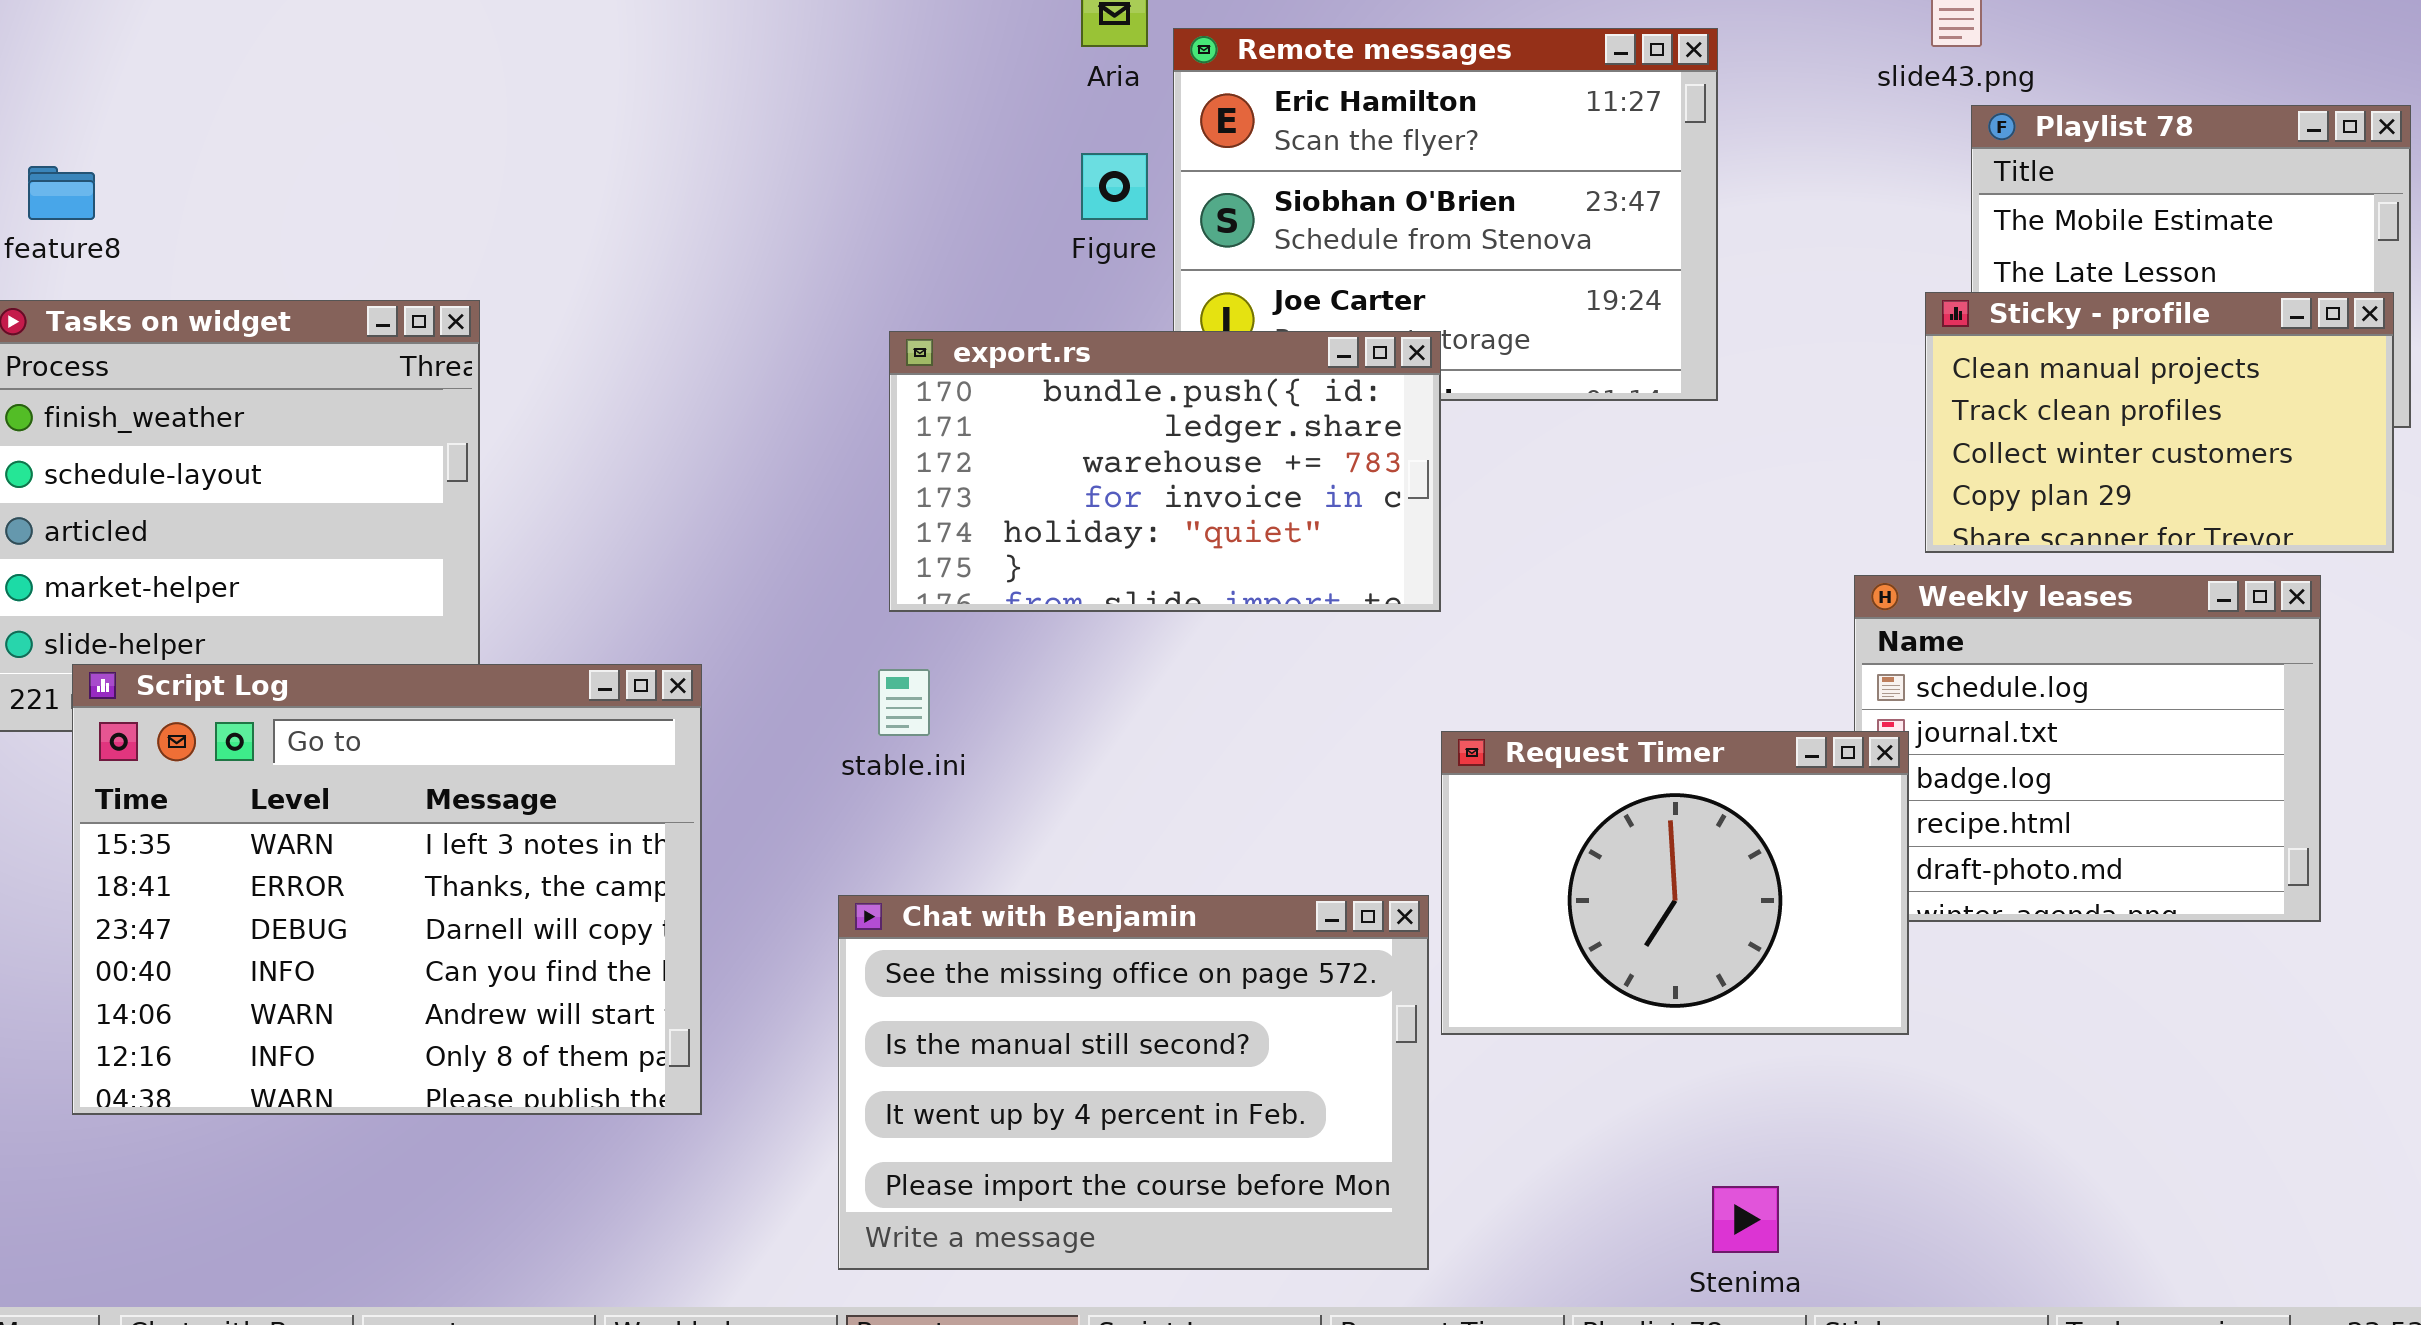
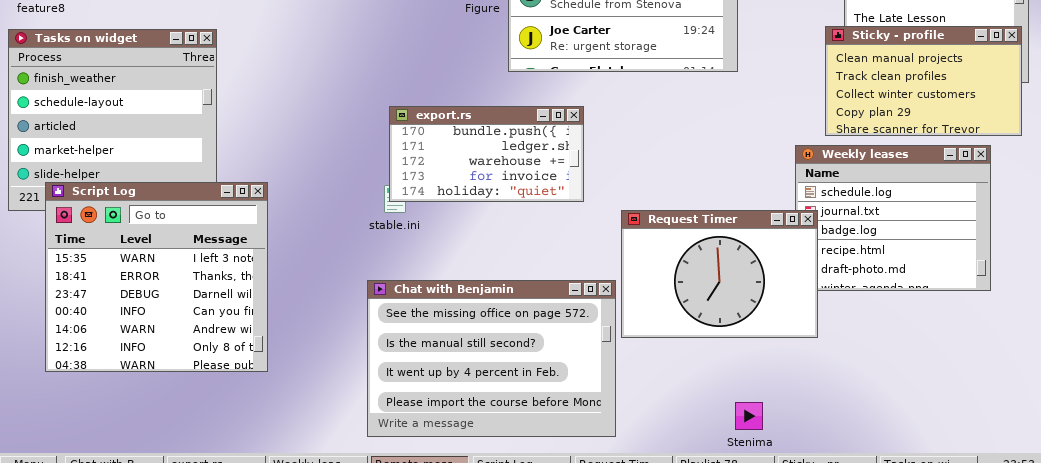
export.rs: [889,331,1441,612] -> [389,106,584,202], moved, resized
Script Log: [72,664,702,1115] -> [45,182,268,372], resized

